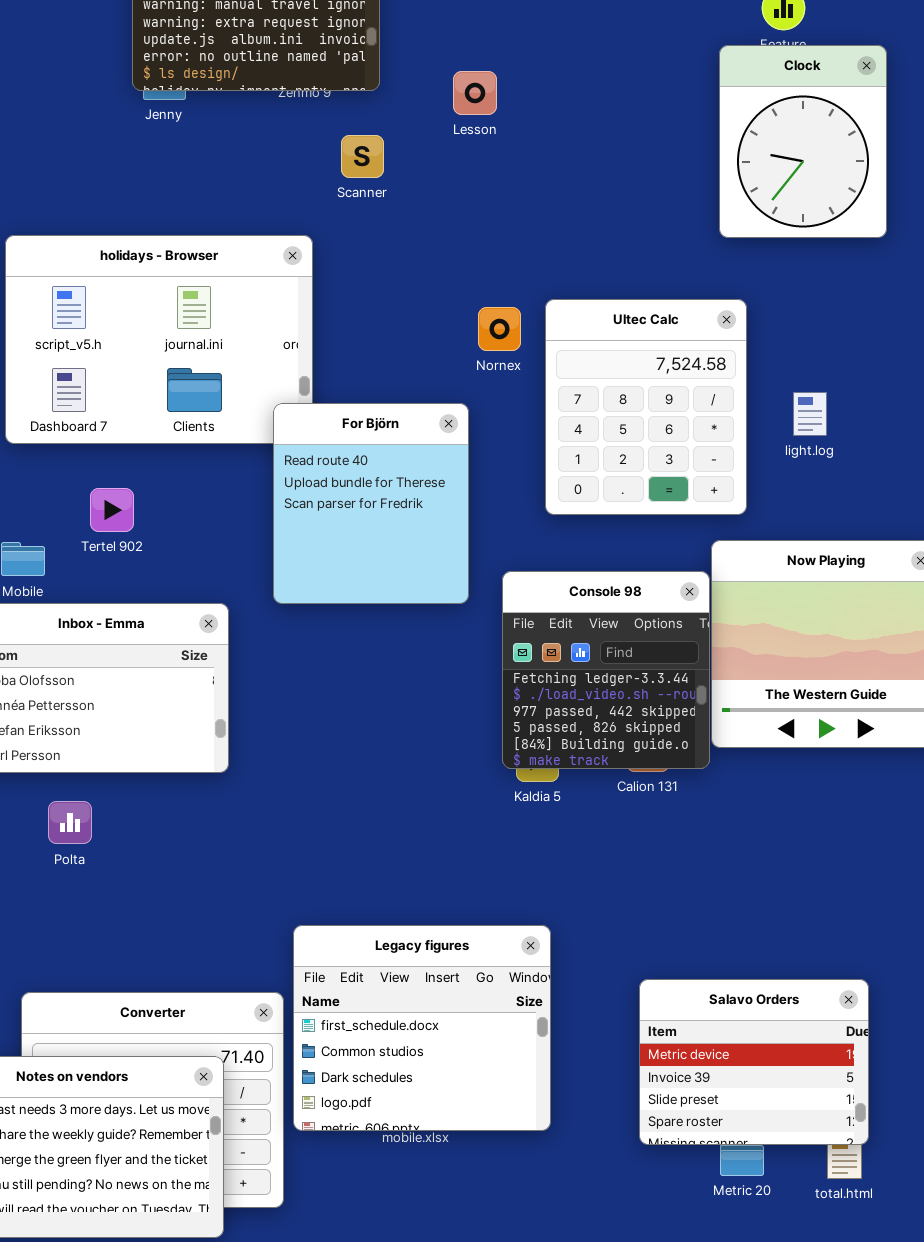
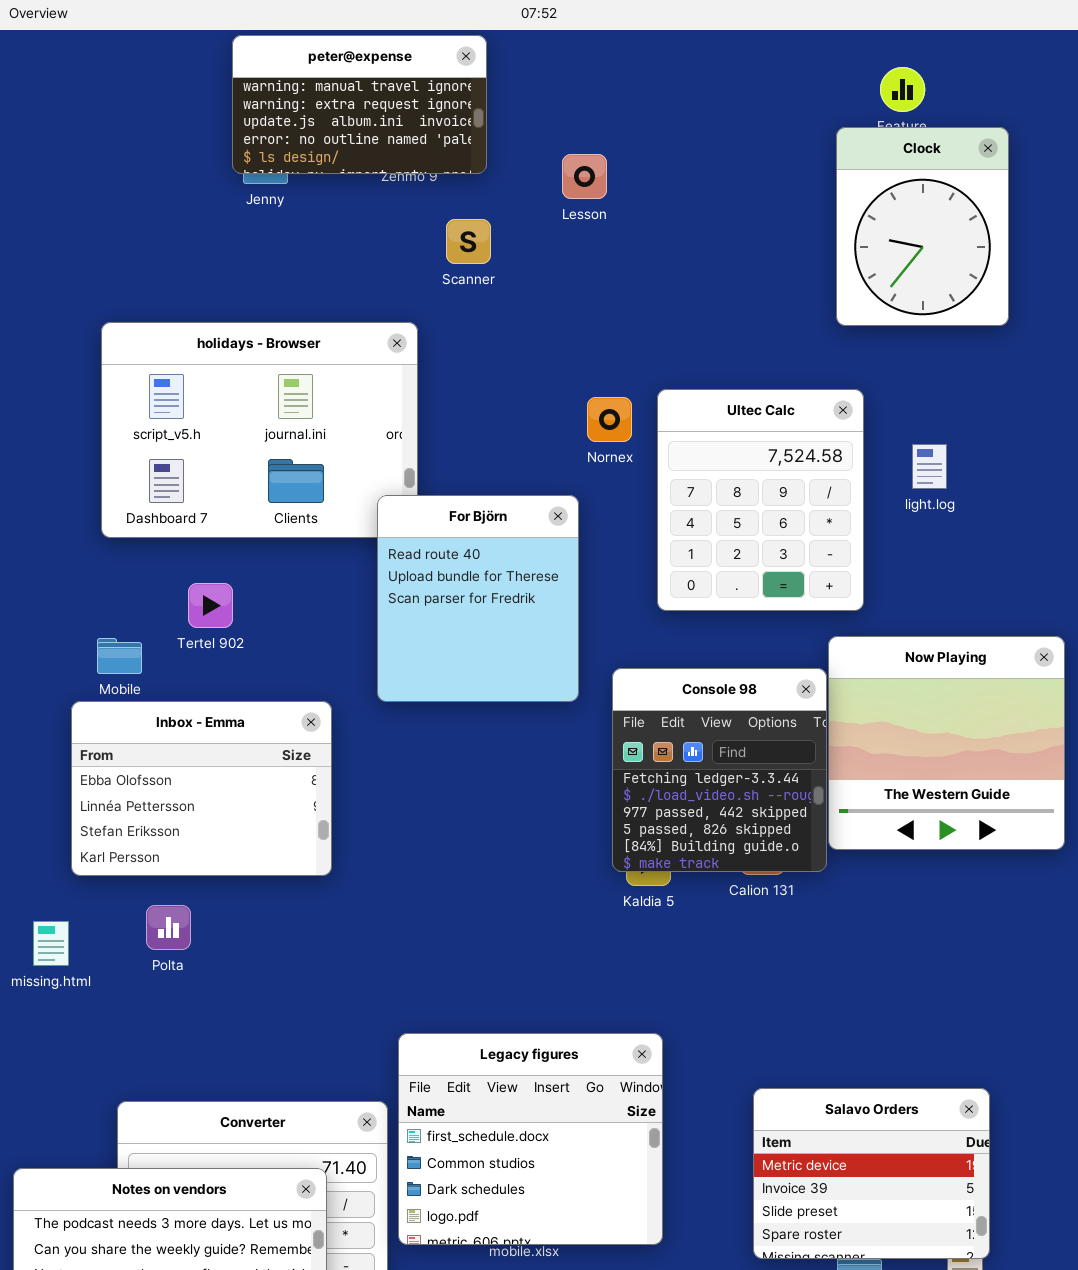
light.log: [793,392,827,436] -> [912,444,947,489], moved

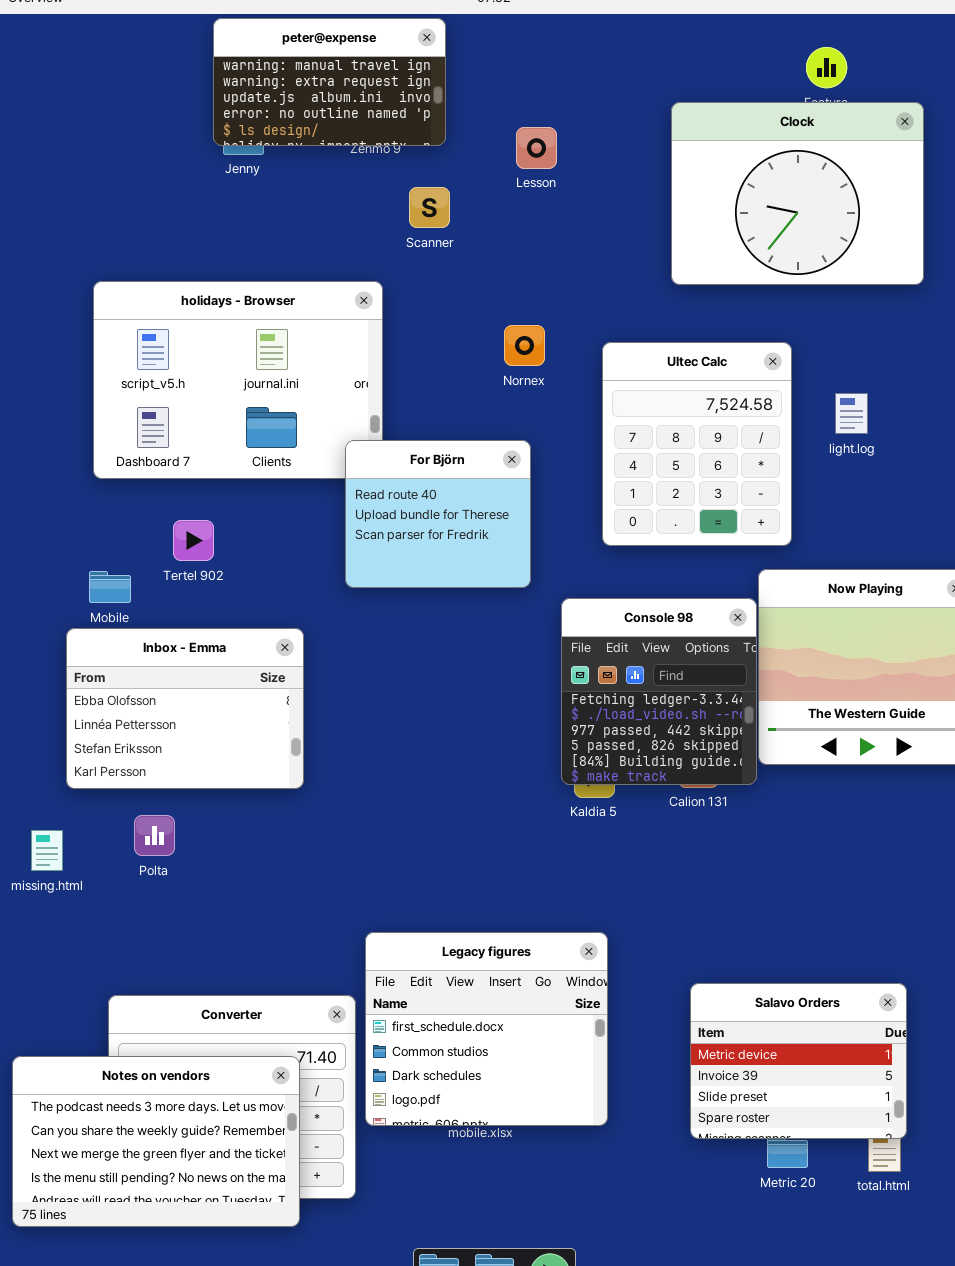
Clock: [836,127,1009,326] -> [671,102,924,285], resized
Nornex: [587,397,632,442] -> [504,325,545,366], moved
For Björn: [377,495,579,702] -> [345,440,531,588], resized

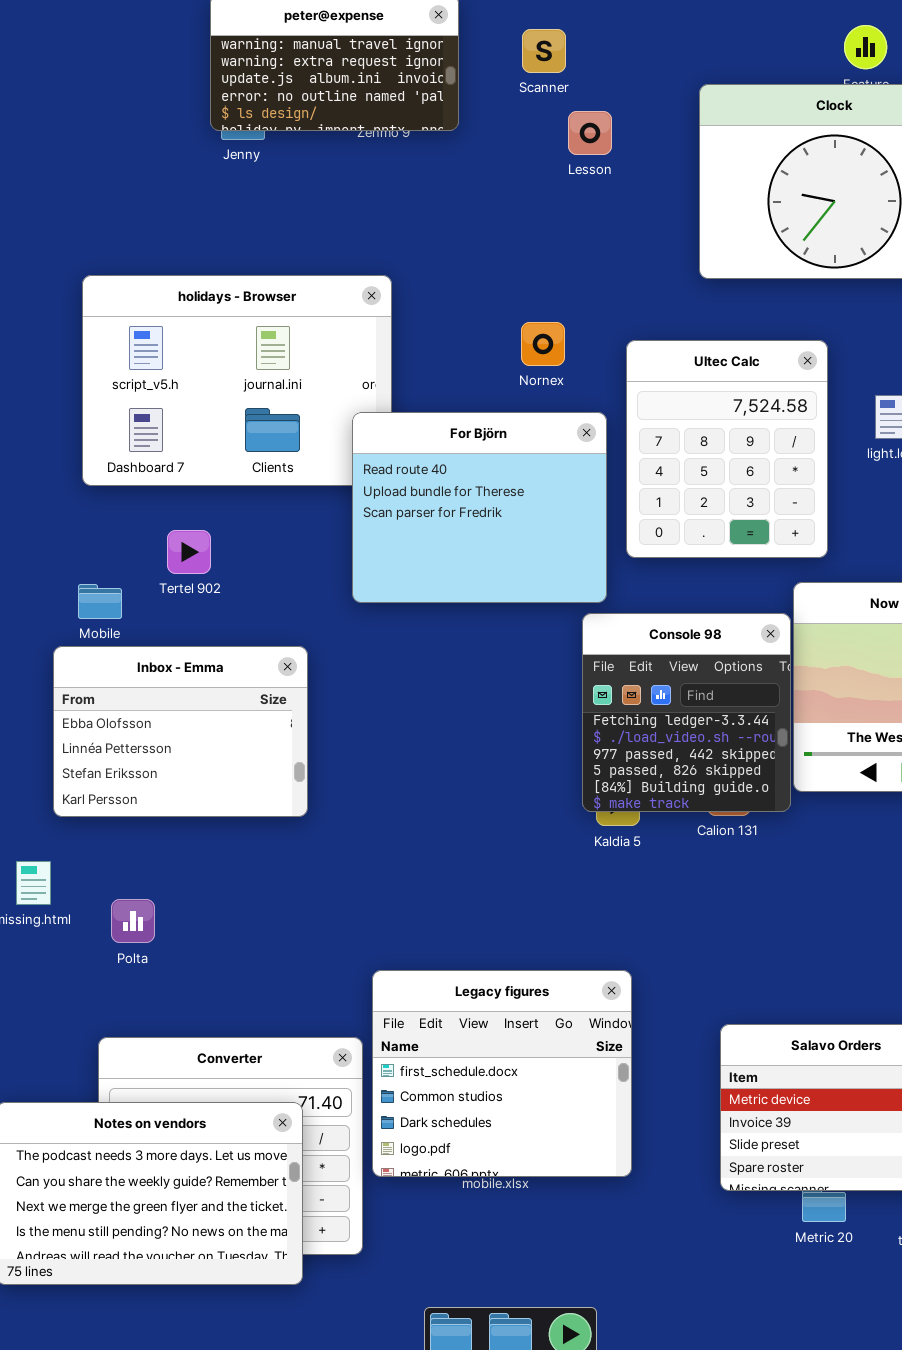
Lesson: [516,127,557,169] -> [568,111,612,155], moved
Scanner: [409,187,450,228] -> [522,29,566,73], moved
For Björn: [345,440,531,588] -> [352,412,607,603], resized
Polta: [134,815,175,856] -> [111,899,155,943], moved

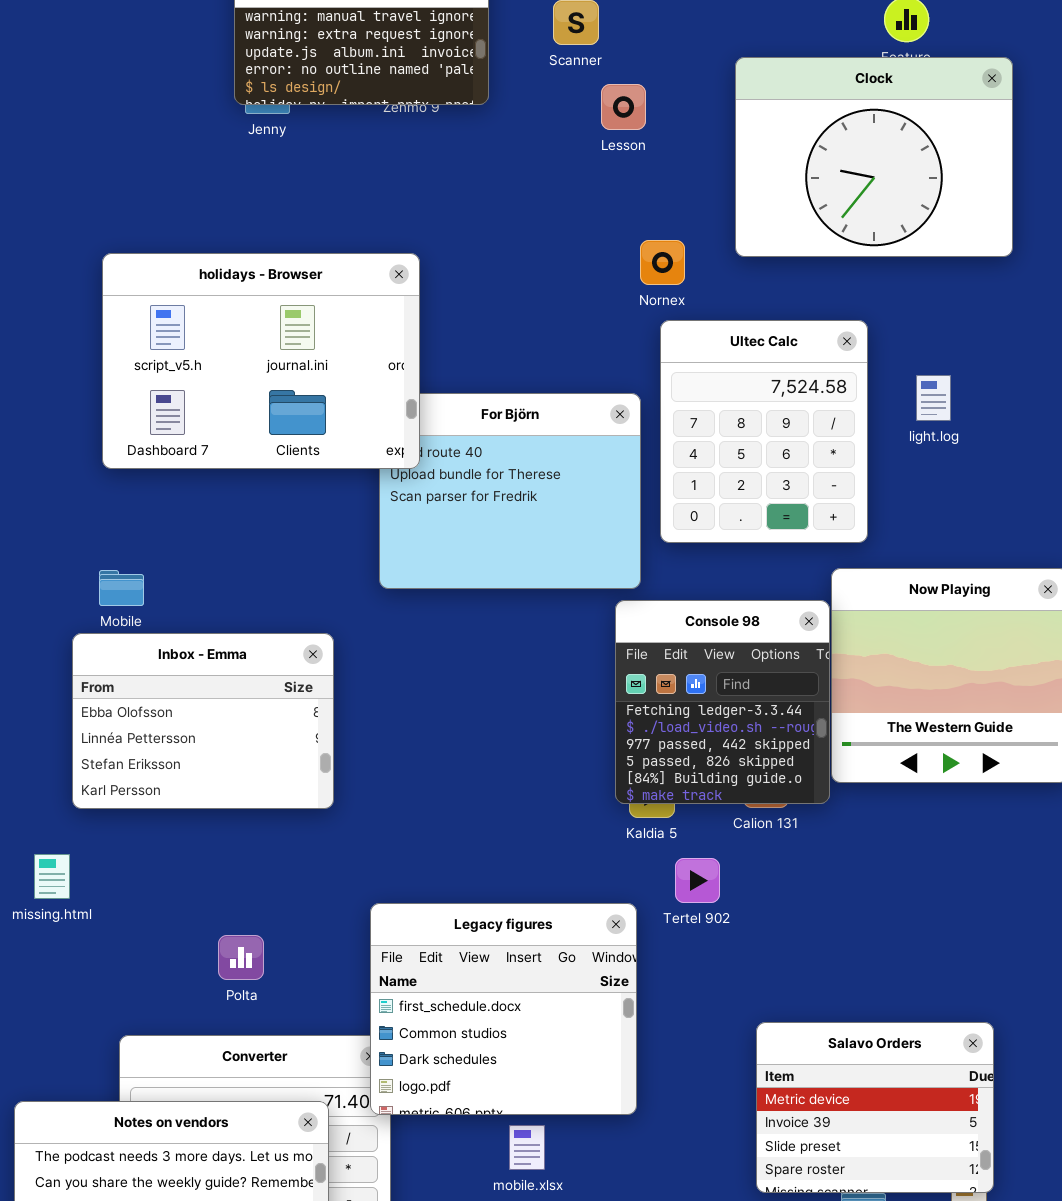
holidays - Browser: [82,275,392,486] -> [102,253,420,469], raised
Nornex: [521,322,565,366] -> [640,240,685,285], moved
Tertel 902: [167,530,211,574] -> [675,858,720,903], moved
Polta: [111,899,155,943] -> [218,935,264,980], moved
Legacy figures: [372,970,632,1177] -> [370,903,637,1115], moved

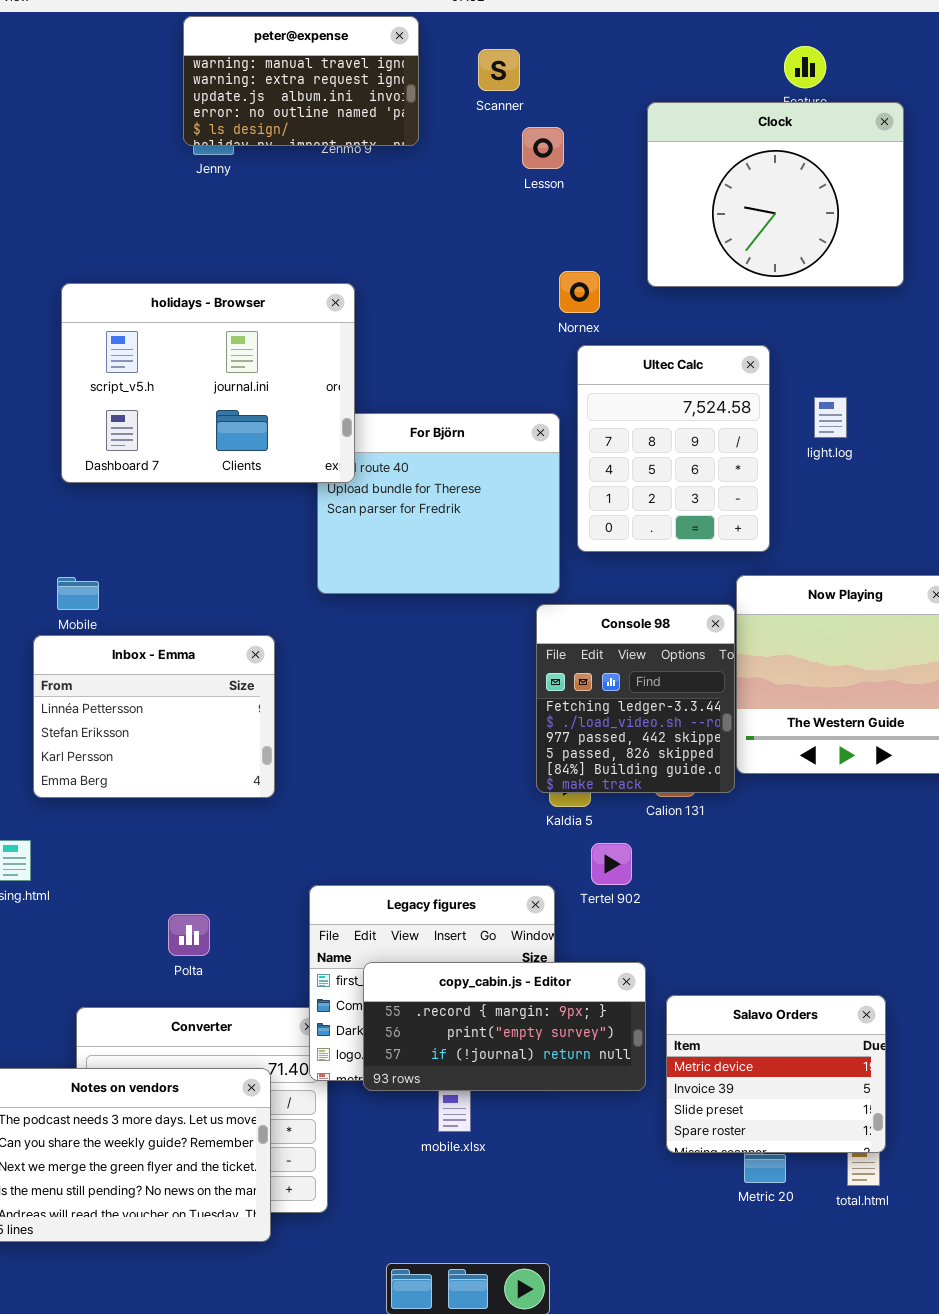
Inbox - Emma: [72,633,334,809] -> [33,635,275,798], scrolled down 1 row
copy_cabin.js - Editor: none -> [363,962,646,1091], opened

